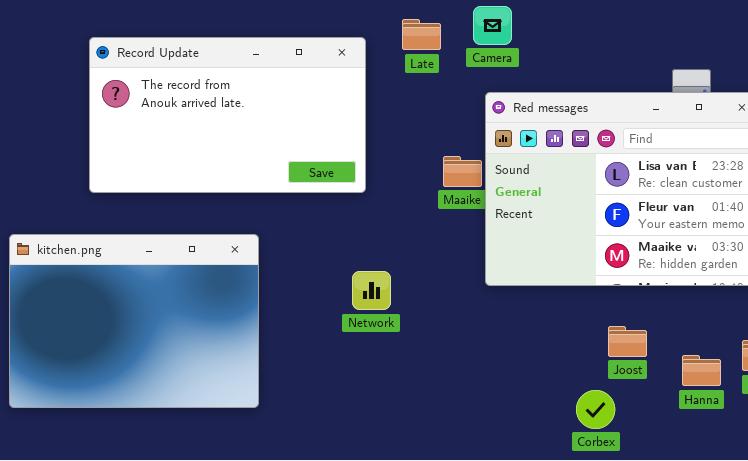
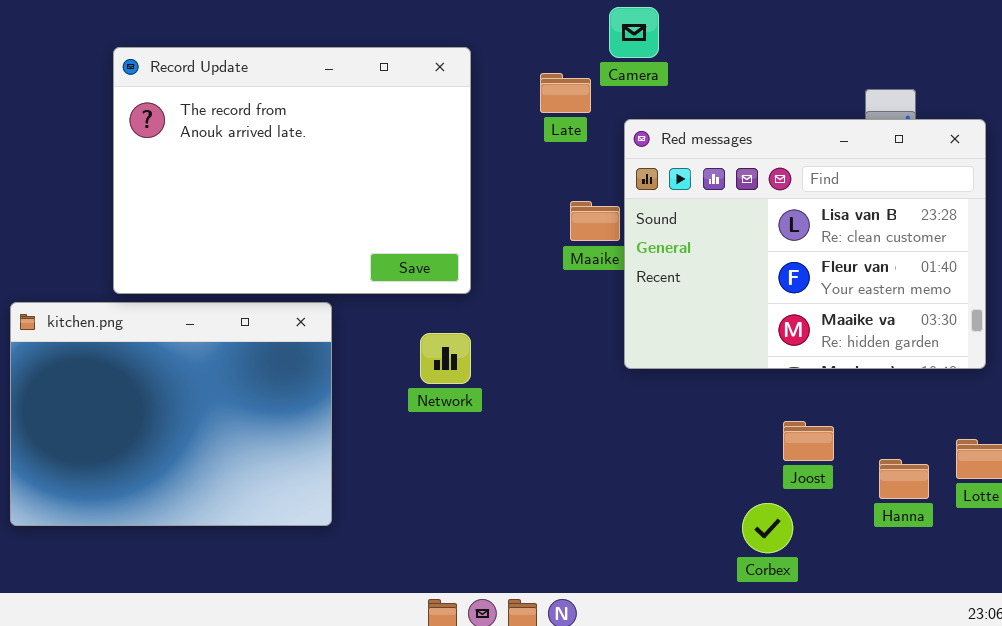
Late: [402,19,441,50] -> [540,73,591,113], moved
Record Update: [89,37,366,193] -> [113,47,471,294], resized
Network: [352,271,391,310] -> [420,333,471,384], moved

